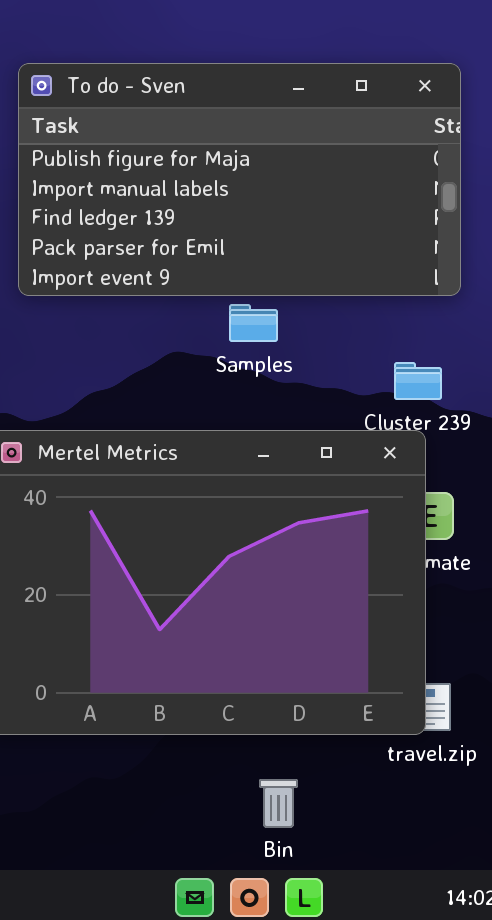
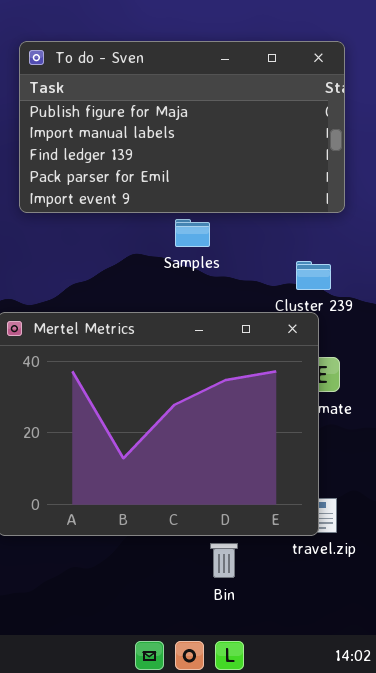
Bin: [259,779,298,828] -> [210,543,238,578], moved

